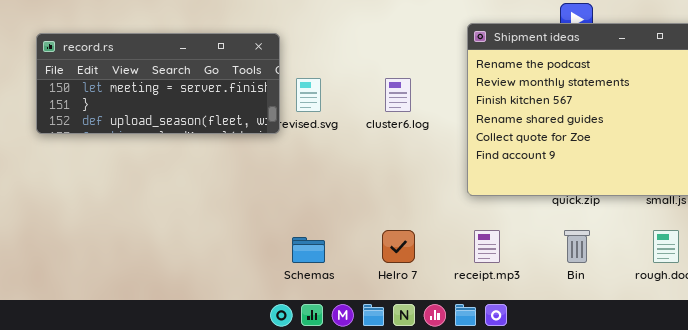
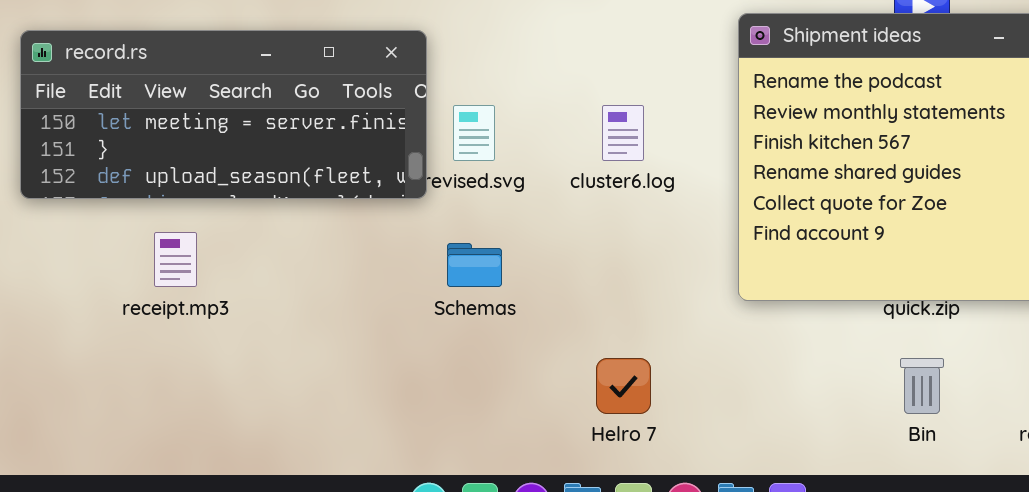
receipt.mp3: [474,230,500,263] -> [154,232,197,287], moved
Schemas: [292,237,325,263] -> [447,243,502,287], moved

